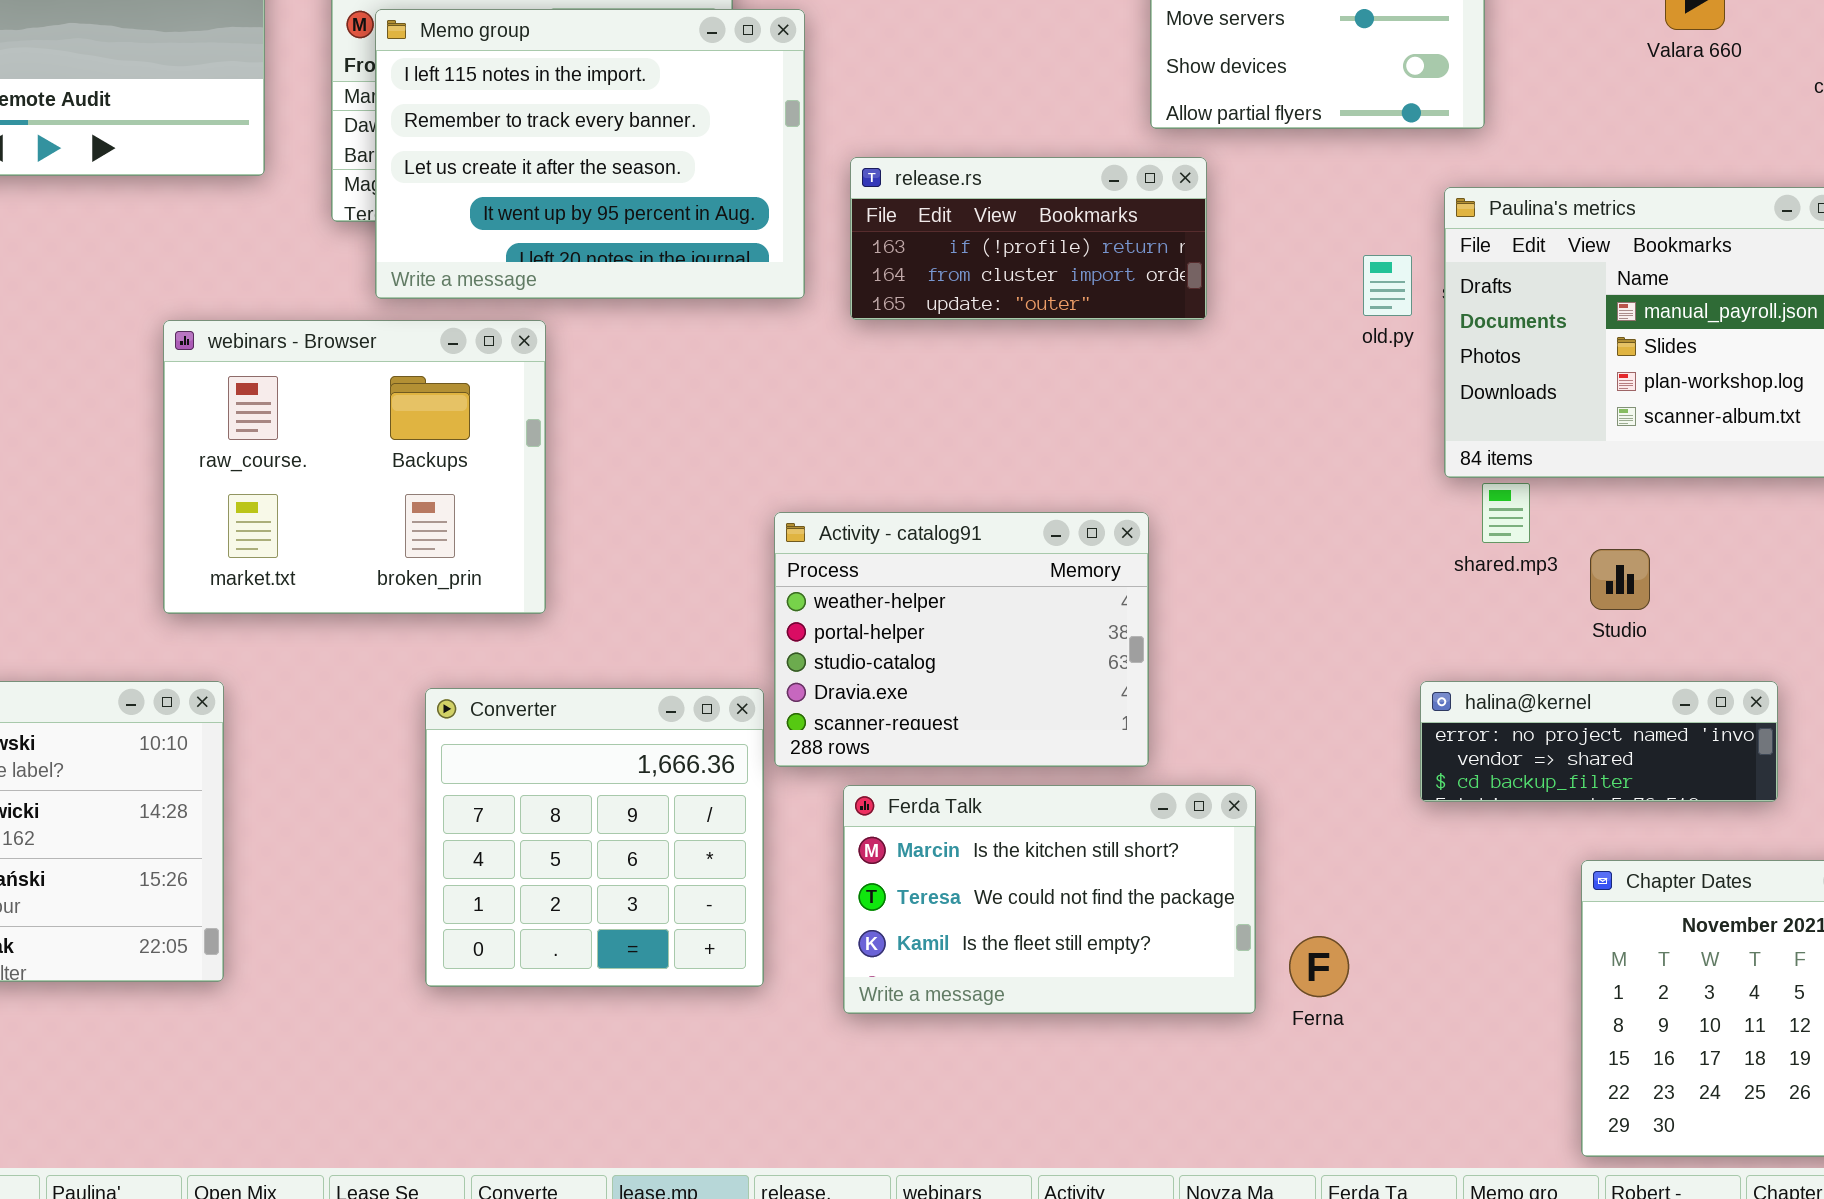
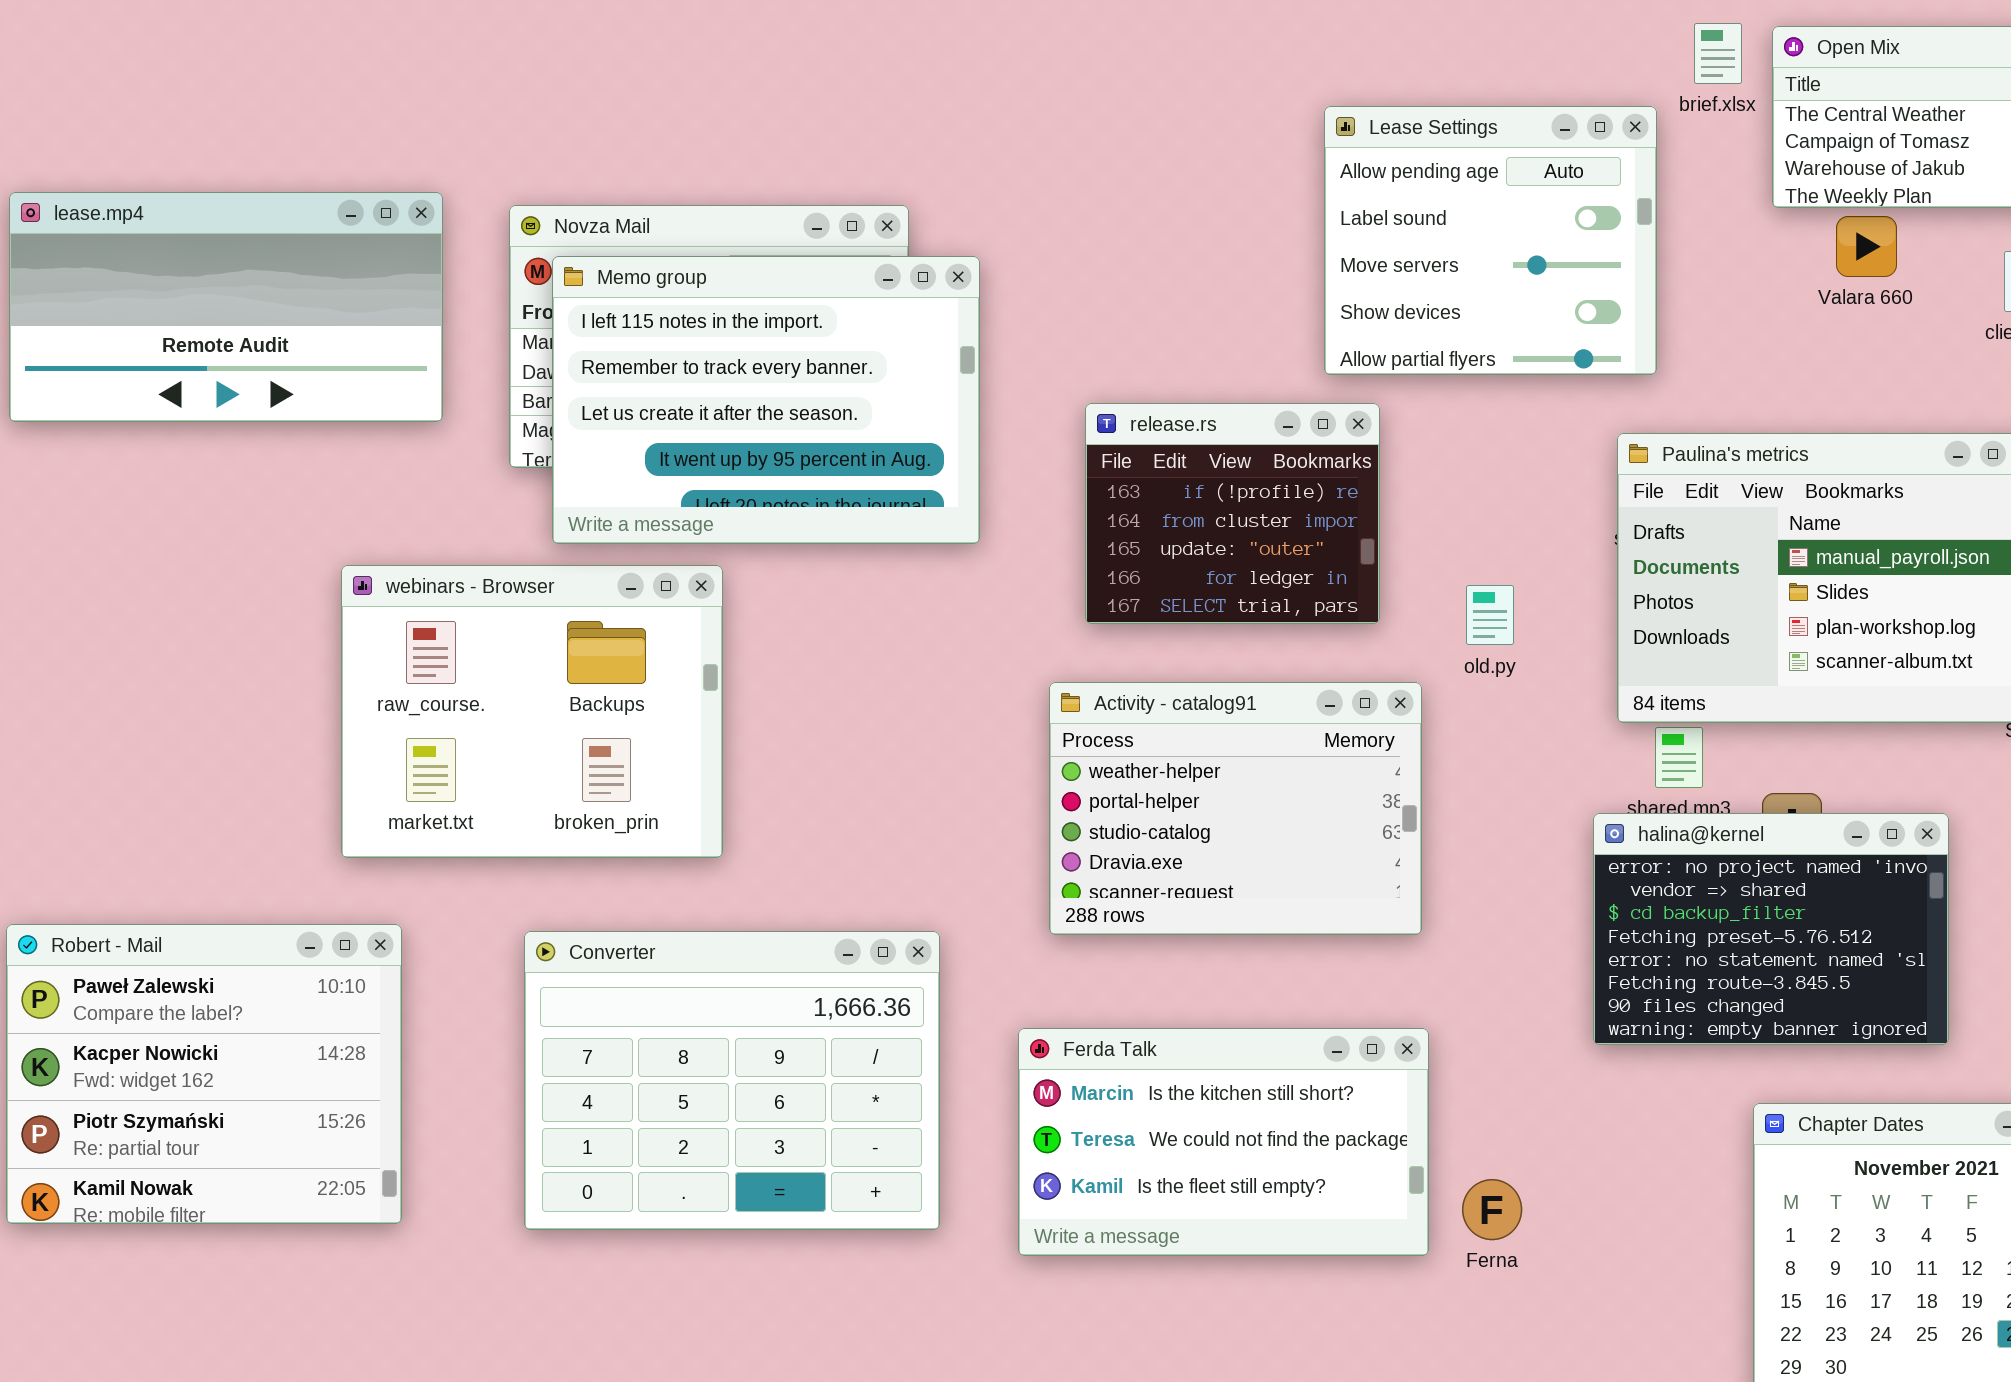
release.rs: [850,157,1207,320] -> [1085,403,1380,624], resized
old.py: [1363,255,1412,316] -> [1466,585,1514,645], moved
Activity - catalog91: [774,512,1149,767] -> [1049,682,1422,935], moved
halina@kernel: [1420,681,1778,802] -> [1593,813,1949,1045], resized
Converter: [425,688,764,987] -> [524,931,940,1230], resized

